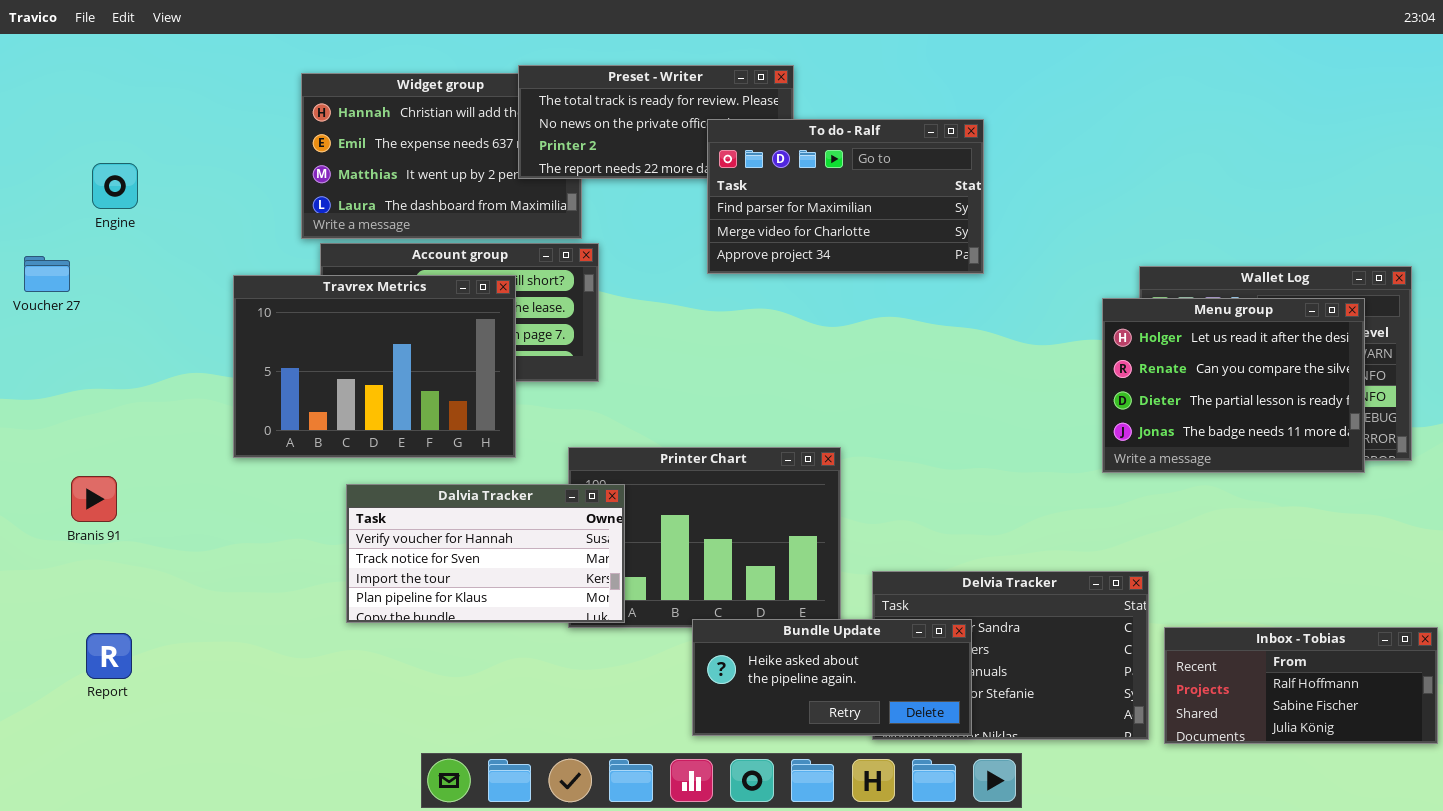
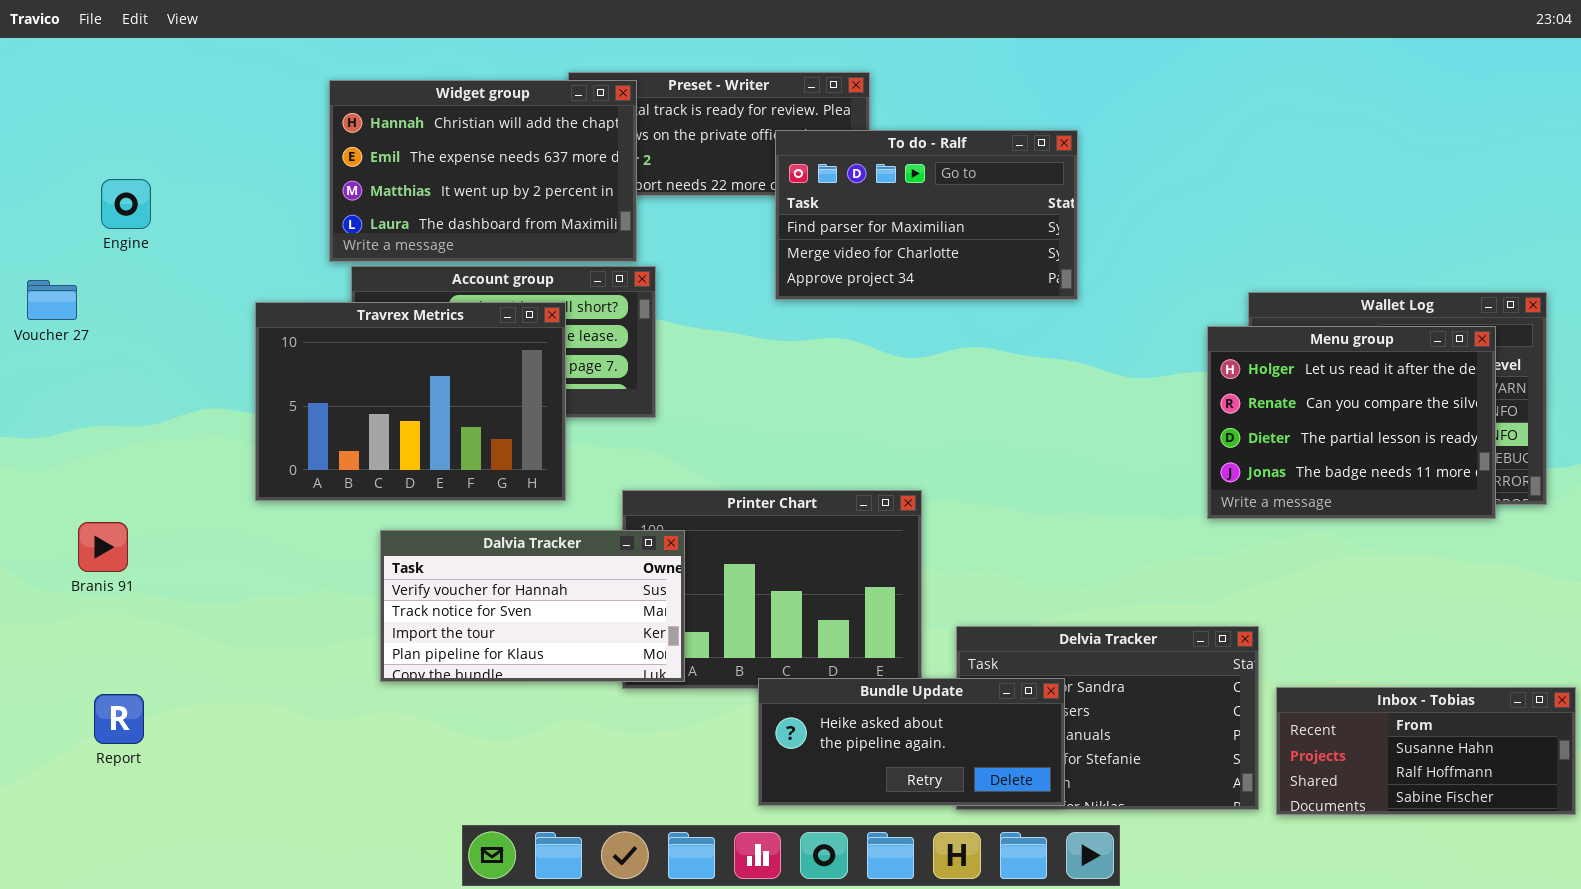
Widget group: [301,73,582,239] -> [329,80,637,262], raised
Inbox - Tobias: [1164,627,1438,744] -> [1276,687,1576,815], scrolled up 1 row

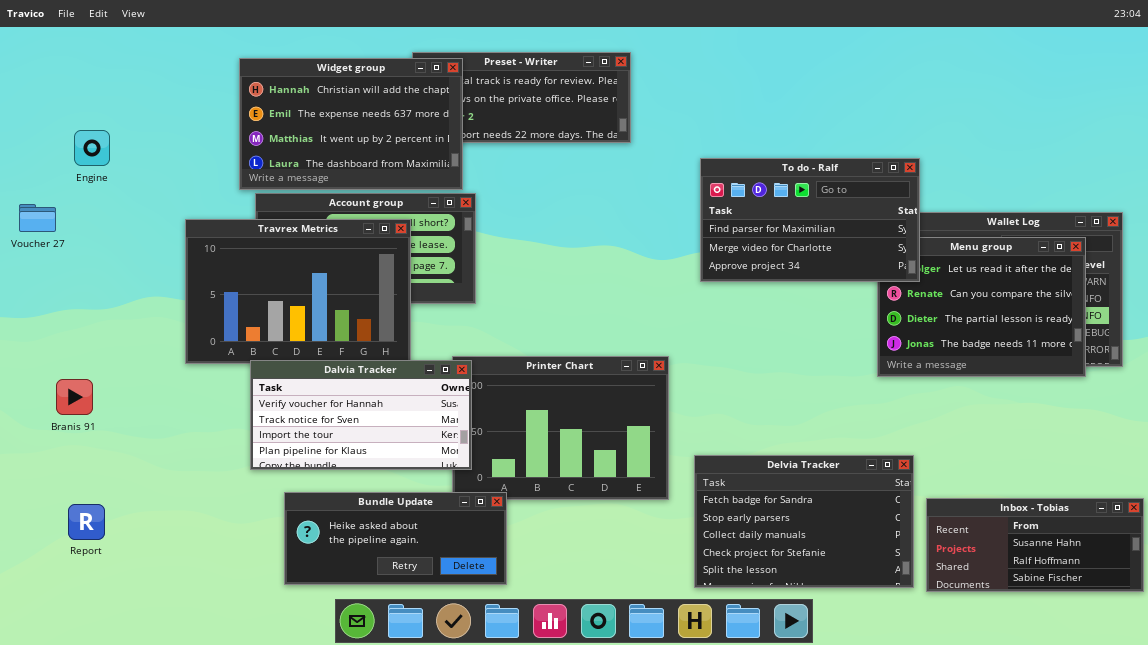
To do - Ralf: [775,130,1078,300] -> [700,158,920,282], moved
Dalvia Tracker: [380,530,685,682] -> [250,360,472,470], moved
Bundle Update: [758,678,1065,806] -> [284,492,507,585], moved

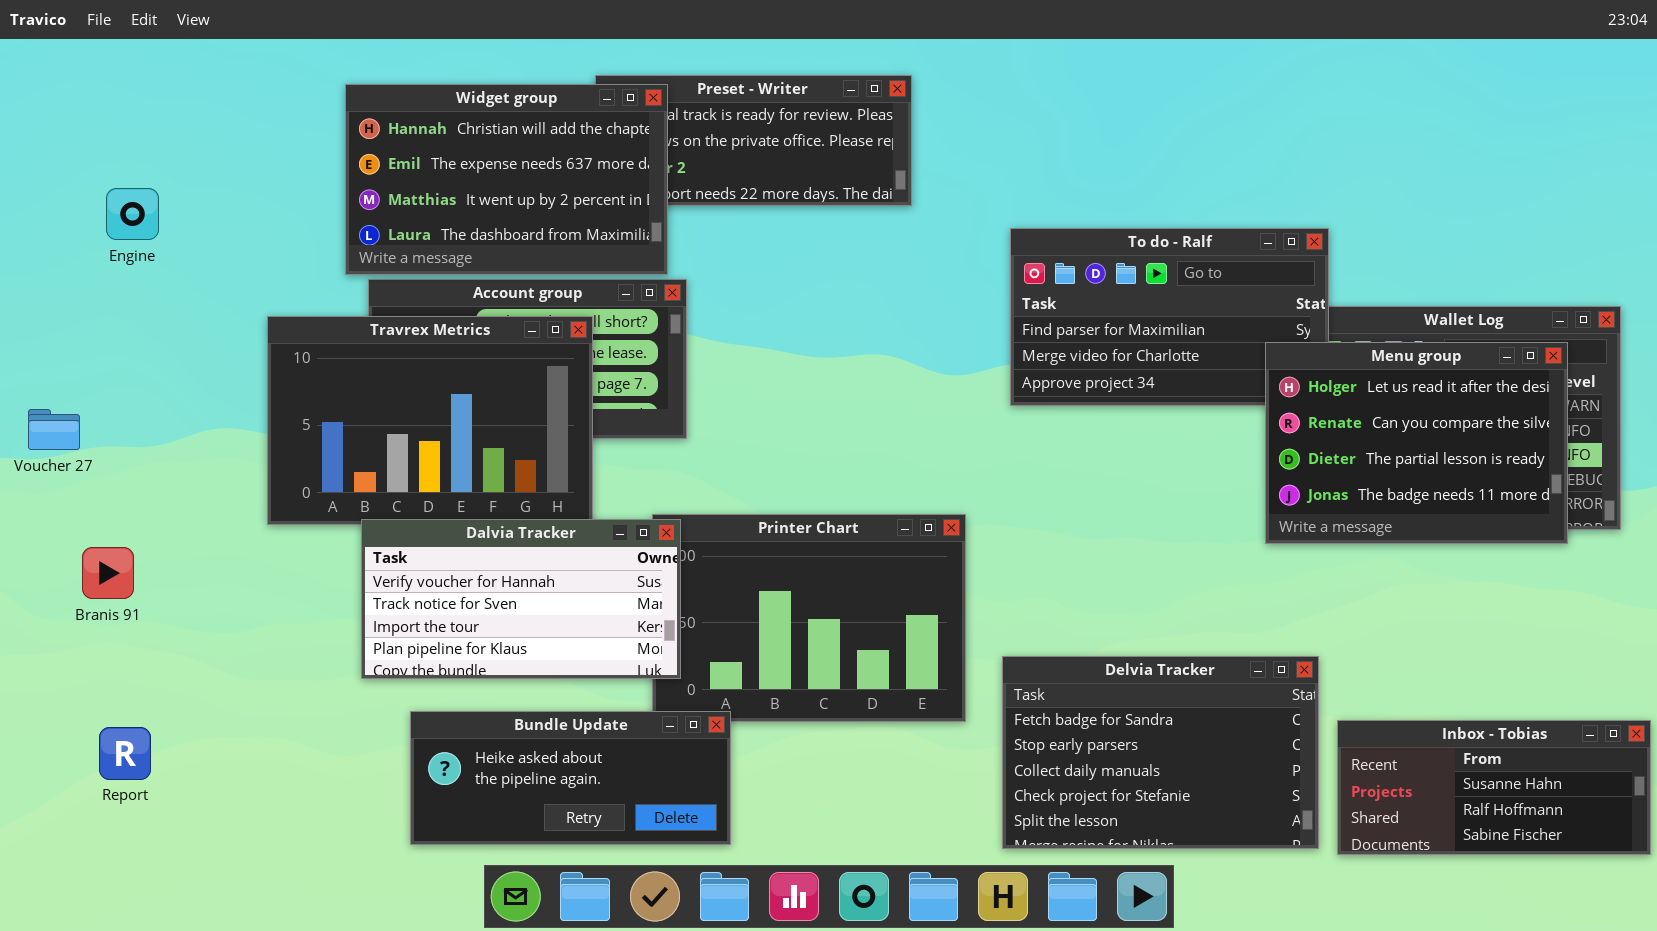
Voucher 27: [19,204,56,232] -> [28,409,80,450], moved
Menu group: [877,237,1086,377] -> [1265,342,1568,544], raised

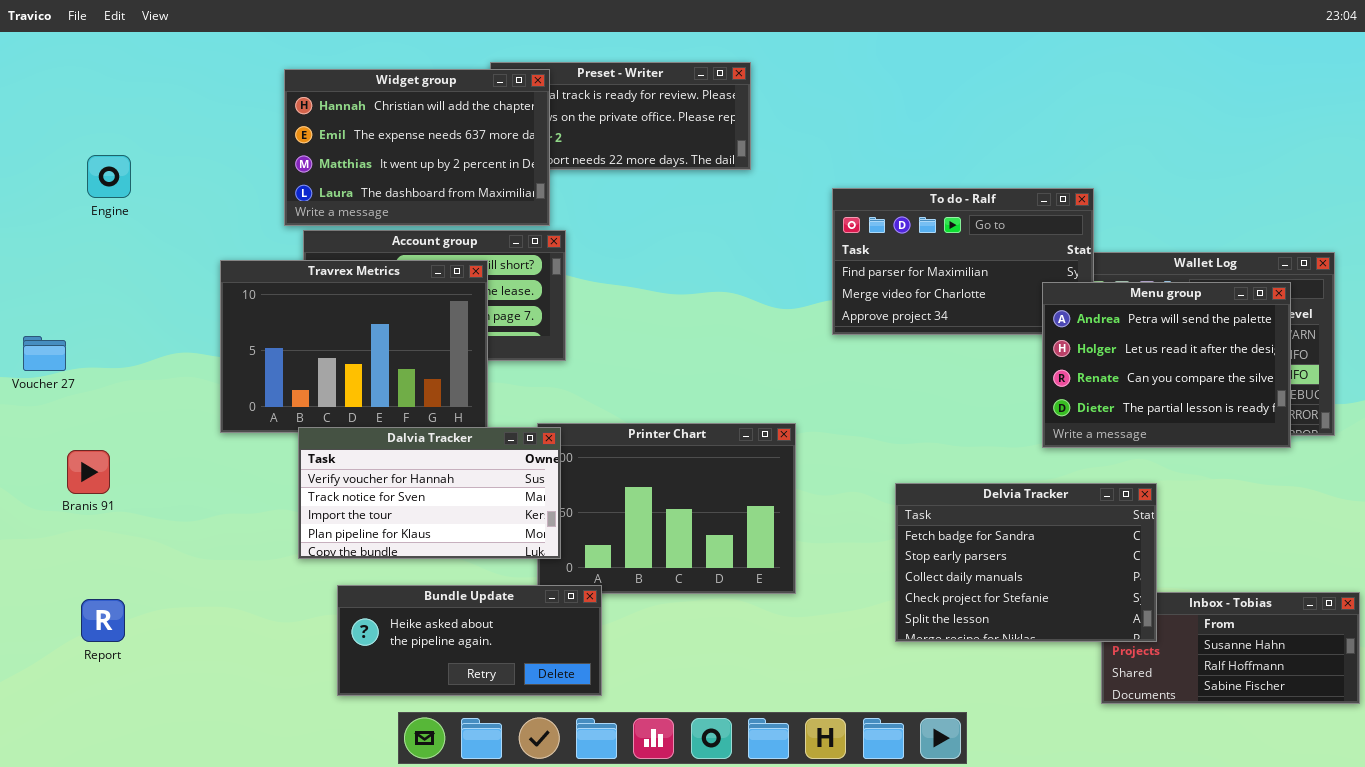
Menu group: [1265,342,1568,544] -> [1042,282,1291,448], scrolled up 1 row
Delvia Tracker: [1002,656,1319,849] -> [895,483,1157,642], moved

